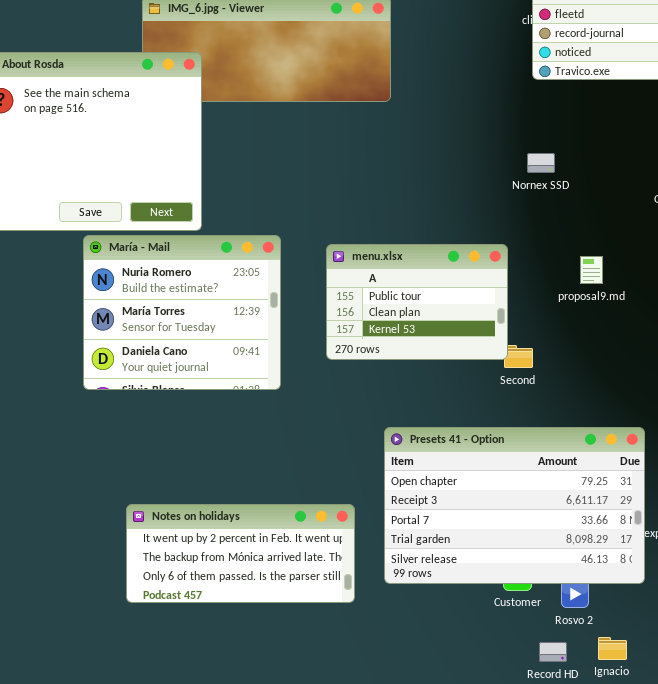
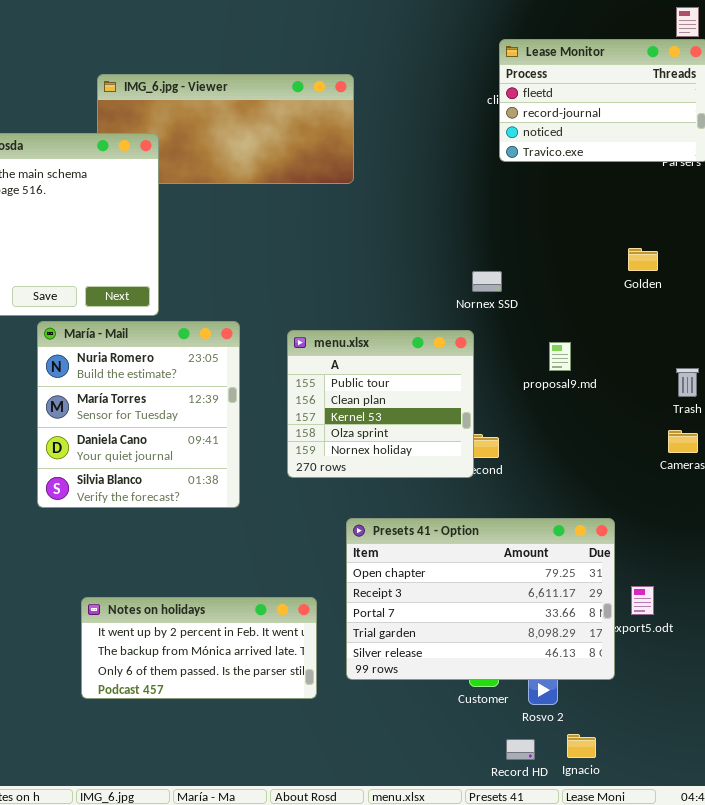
Nornex SSD: [527,153,555,173] -> [472,271,502,292], moved
María - Mail: [83,235,281,390] -> [37,321,240,508], resized
menu.xlsx: [326,244,508,360] -> [287,330,474,478], resized

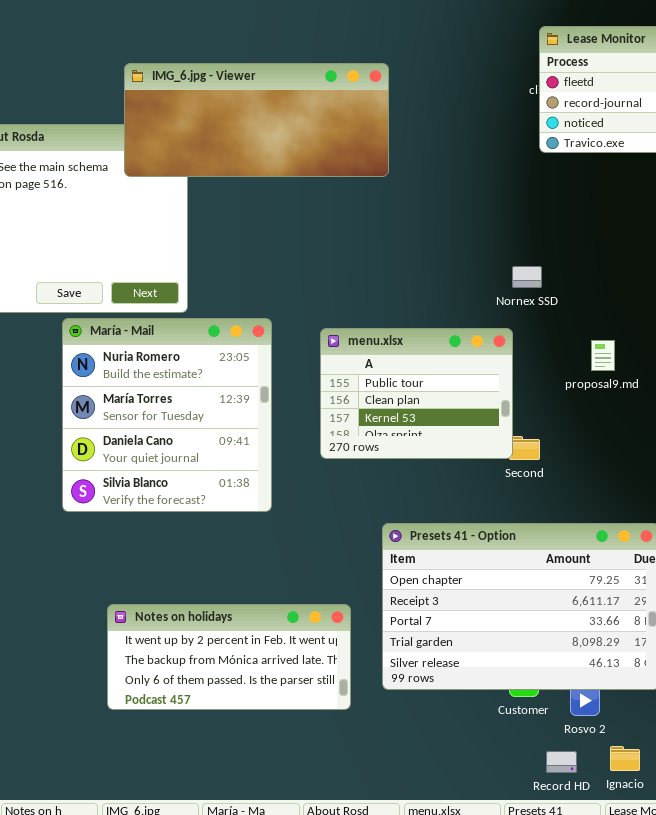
IMG_6.jpg - Viewer: [97,74,354,184] -> [124,63,389,177], raised
menu.xlsx: [287,330,474,478] -> [320,328,513,459], resized

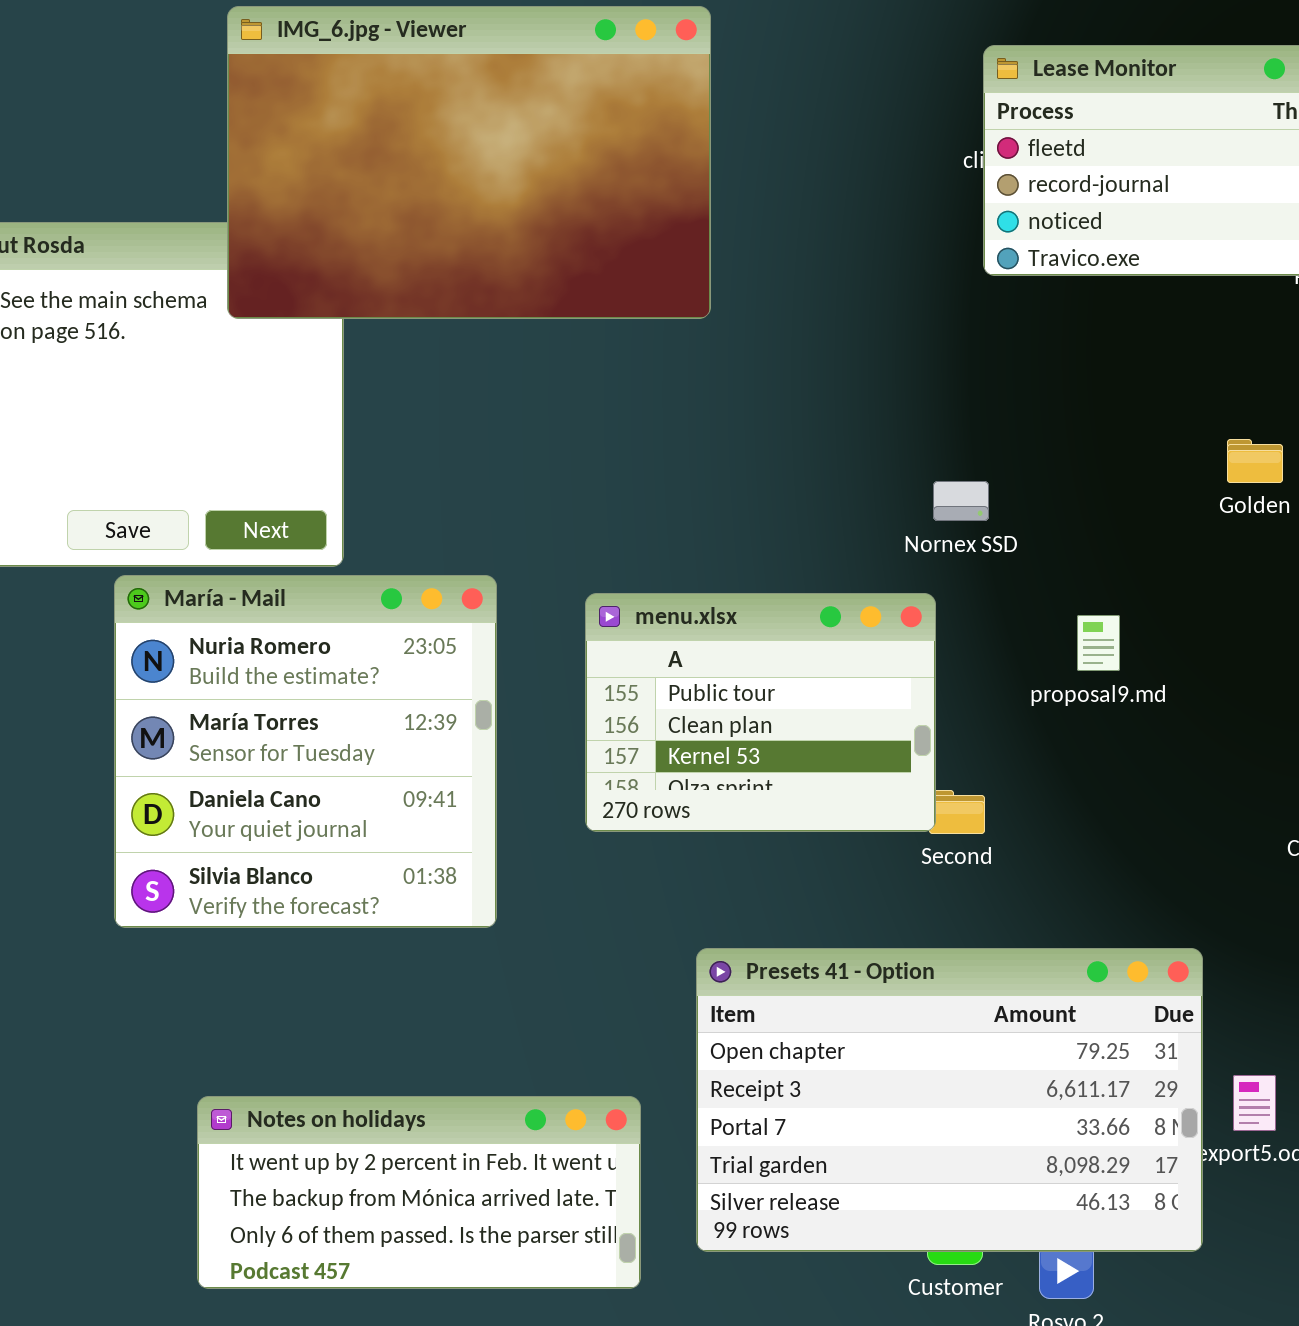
IMG_6.jpg - Viewer: [124,63,389,177] -> [227,6,711,319], resized

